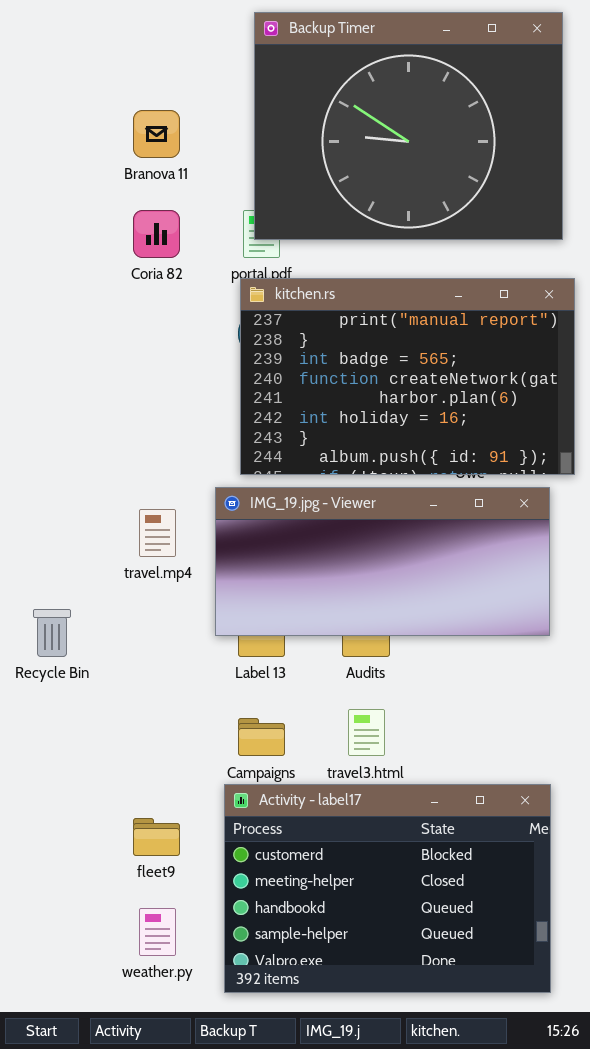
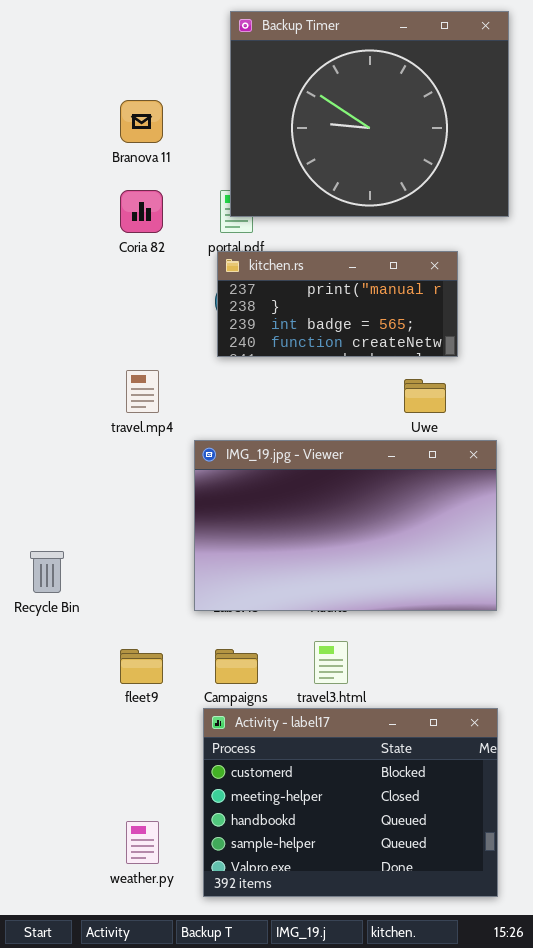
kitchen.rs: [240,278,575,475] -> [217,251,458,357], resized
IMG_19.jpg - Viewer: [215,487,550,636] -> [194,440,497,611], resized
travel.mp4: [139,509,176,557] -> [126,370,159,413], moved
fleet9: [133,818,180,856] -> [120,649,163,684], moved

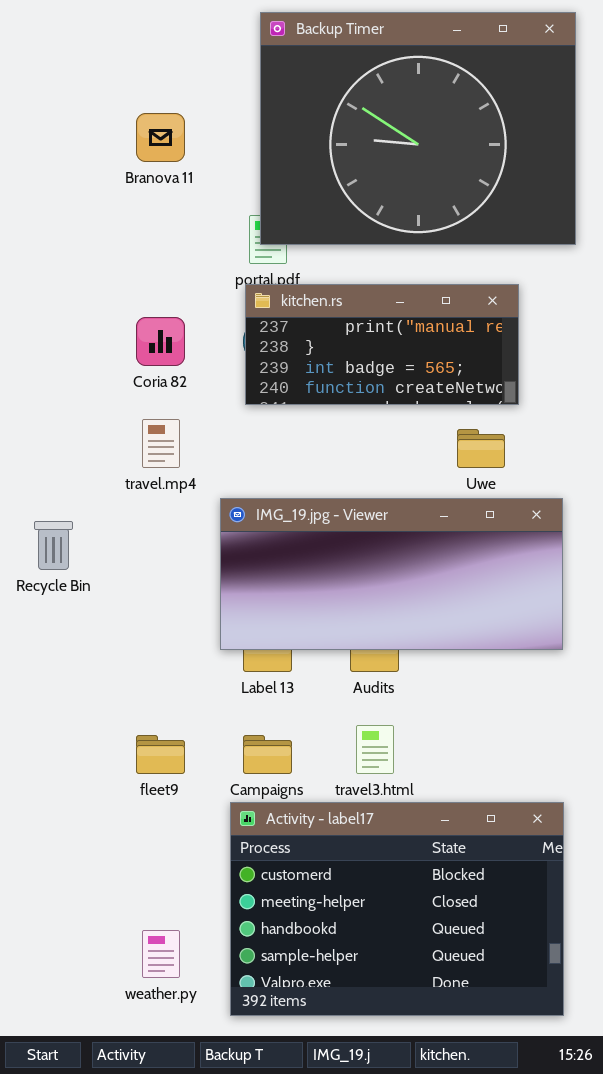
Coria 82: [120,190,163,233] -> [136,317,185,366], moved
IMG_19.jpg - Viewer: [194,440,497,611] -> [220,498,563,650], resized
Recycle Bin: [30,551,64,593] -> [34,521,73,570], moved

